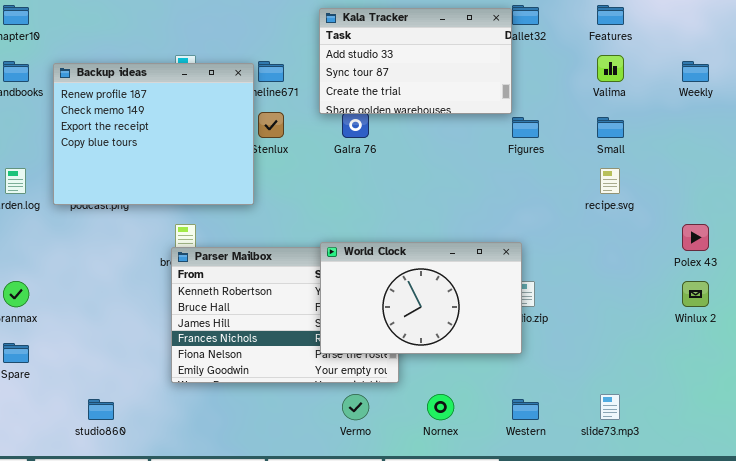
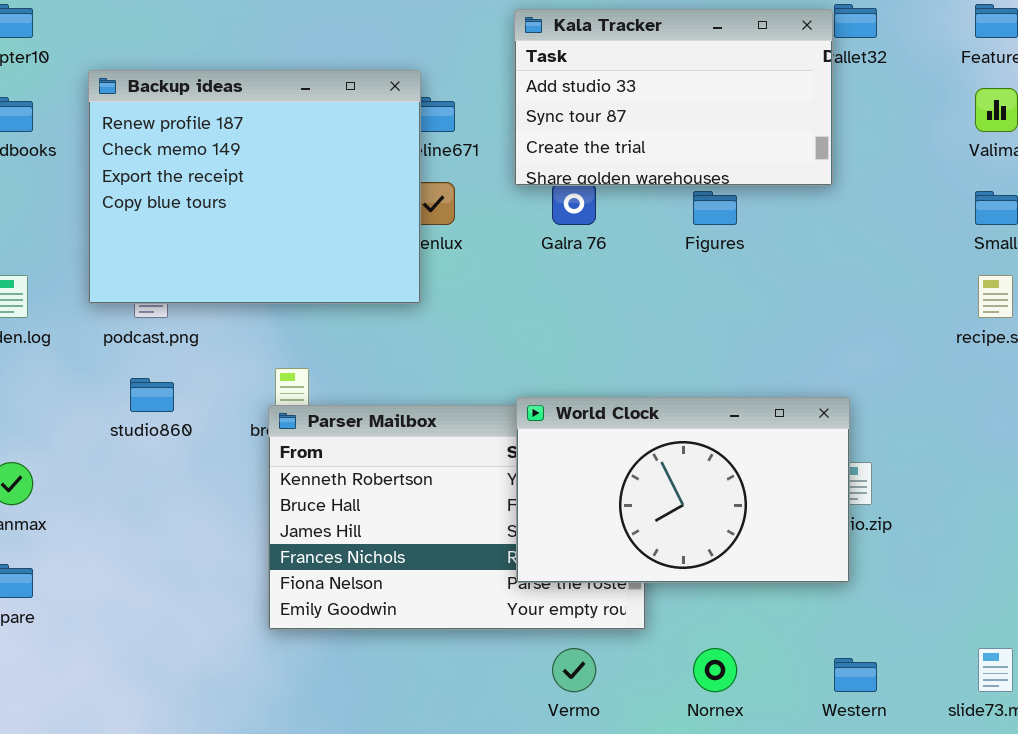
Backup ideas: [53,63,254,205] -> [88,70,421,304], moved
Figures: [512,117,539,138] -> [693,191,737,225], moved
studio860: [88,399,114,420] -> [130,378,174,412], moved

